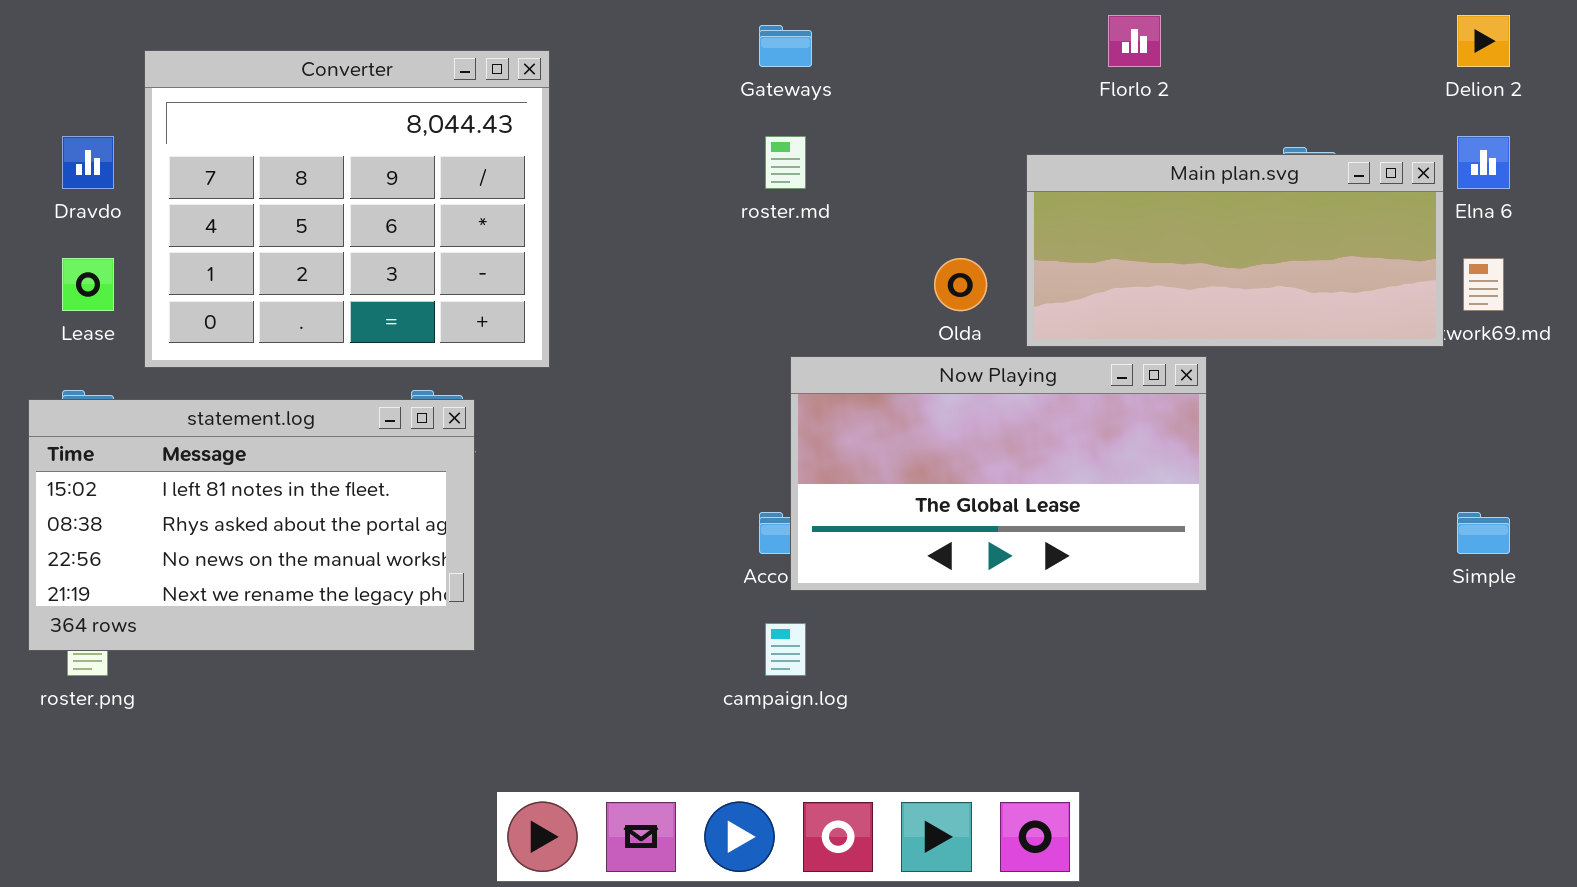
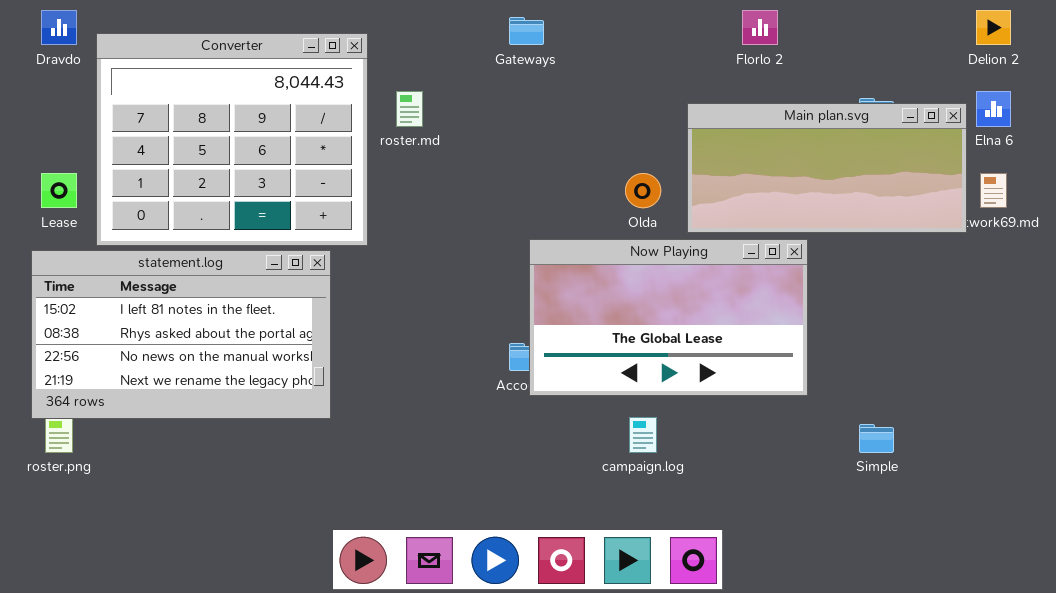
Dravdo: [62,136,114,189] -> [41,10,77,45], moved
roster.md: [765,136,806,189] -> [396,91,423,127], moved
statement.log: [28,399,475,651] -> [31,250,331,419], moved
Simple: [1457,512,1510,554] -> [859,424,894,453], moved
campaign.log: [765,623,806,676] -> [629,417,657,453], moved

